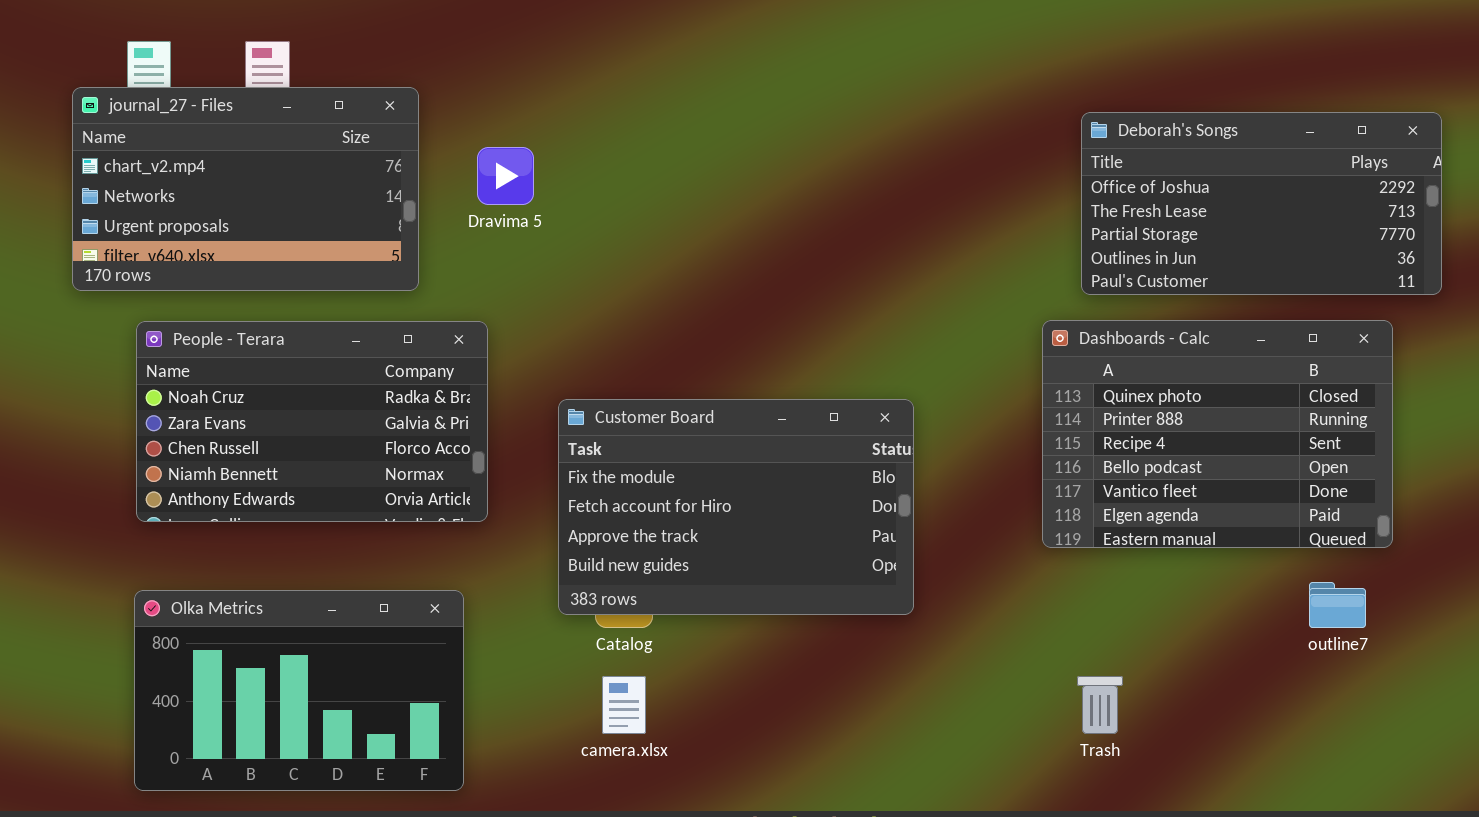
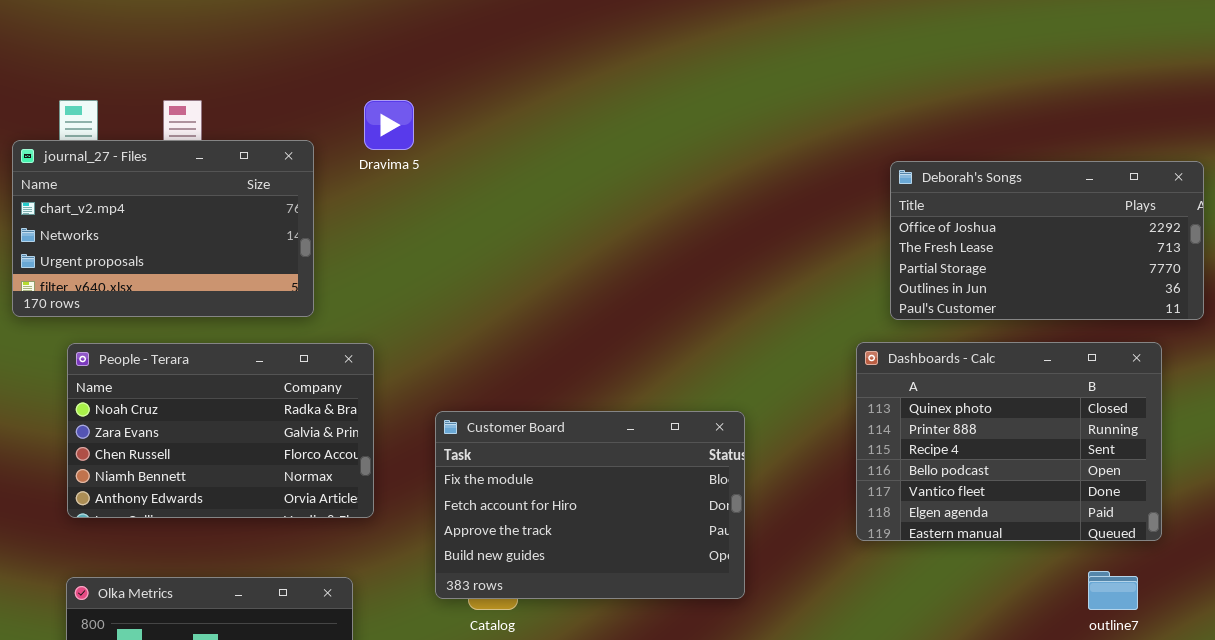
Dravima 5: [477,147,534,205] -> [364,100,414,150], moved

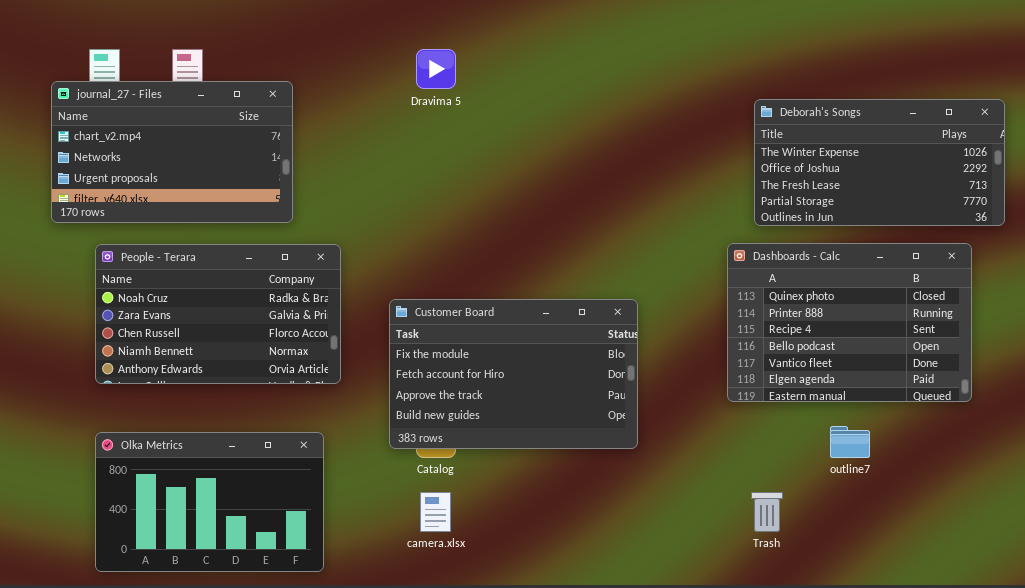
Dravima 5: [364,100,414,150] -> [416,49,456,89], moved
Deborah's Songs: [890,161,1204,320] -> [754,99,1005,226], scrolled up 1 row
outline7: [1088,571,1138,610] -> [830,426,870,458], moved

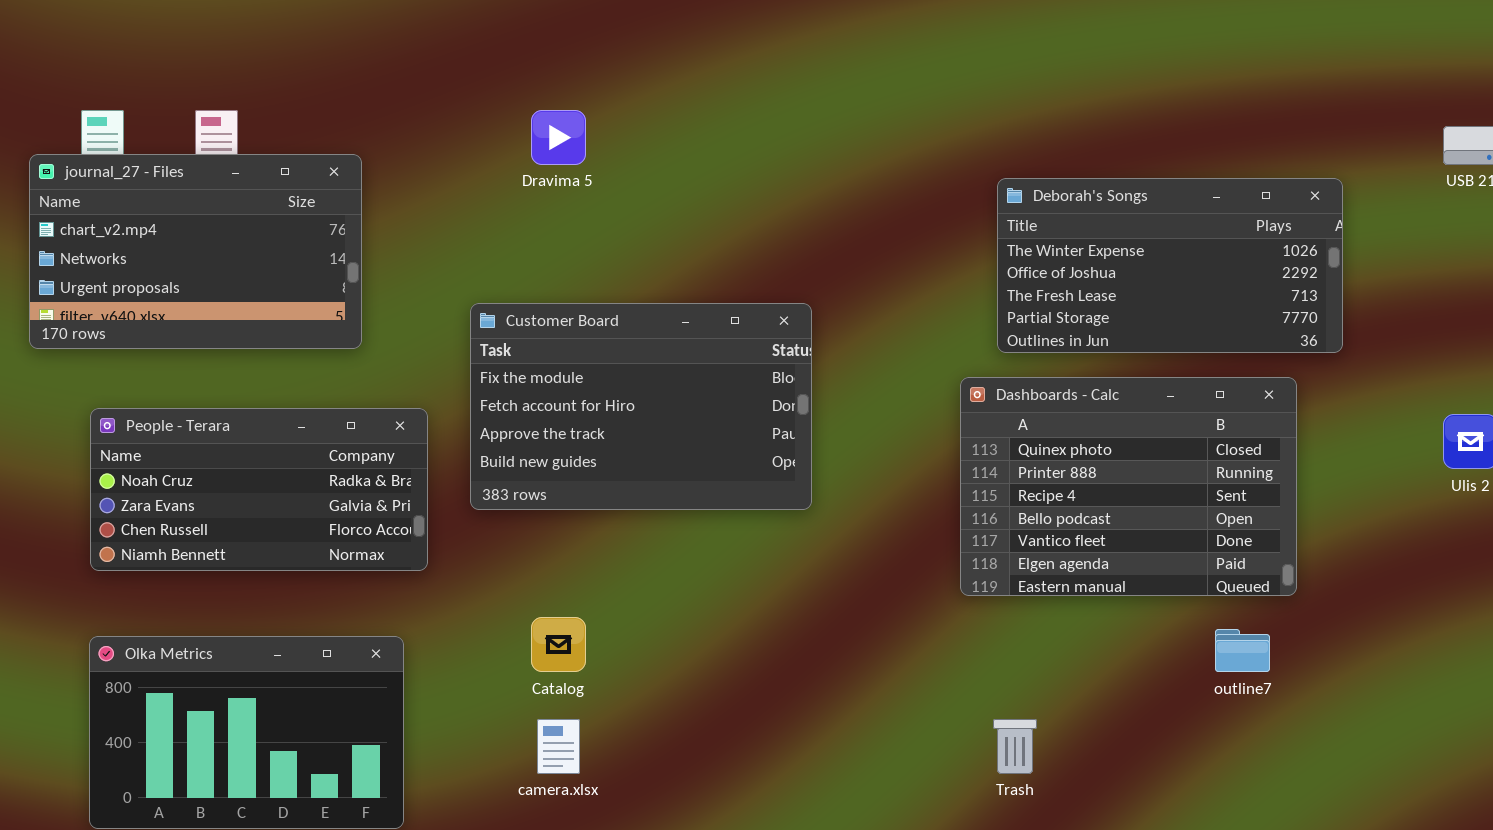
People - Terara: [95,244,341,384] -> [90,408,428,571], resized
Customer Board: [389,299,638,449] -> [470,303,812,510], moved
outline7: [830,426,870,458] -> [1215,629,1270,672], moved

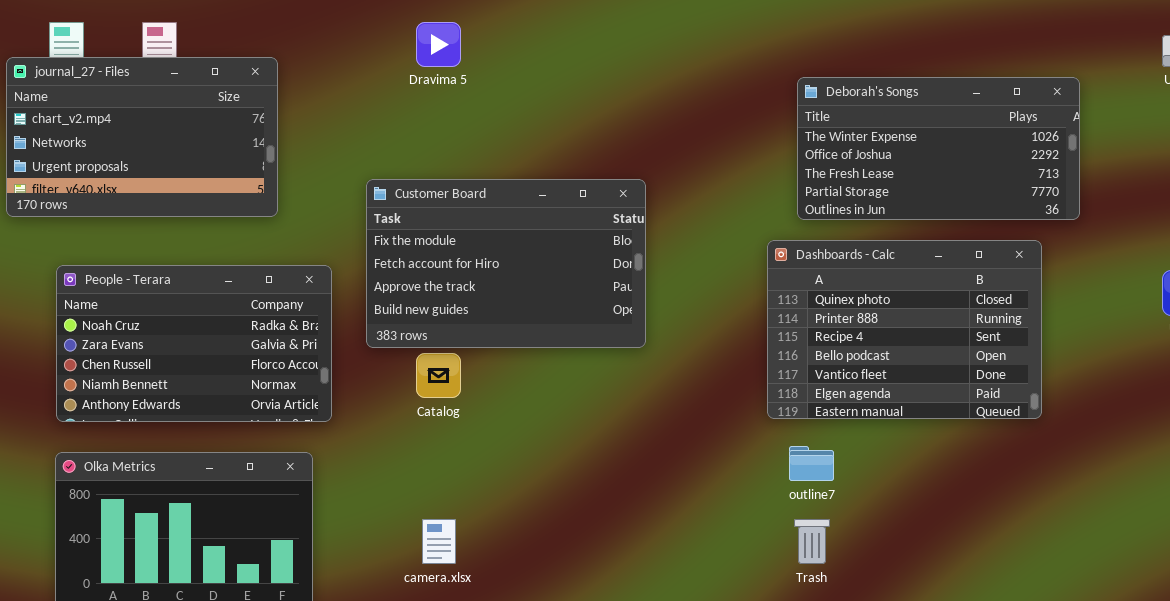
People - Terara: [90,408,428,571] -> [56,265,332,422], resized
Catalog: [531,617,586,672] -> [416,353,461,398], moved
outline7: [1215,629,1270,672] -> [789,446,834,481], moved

